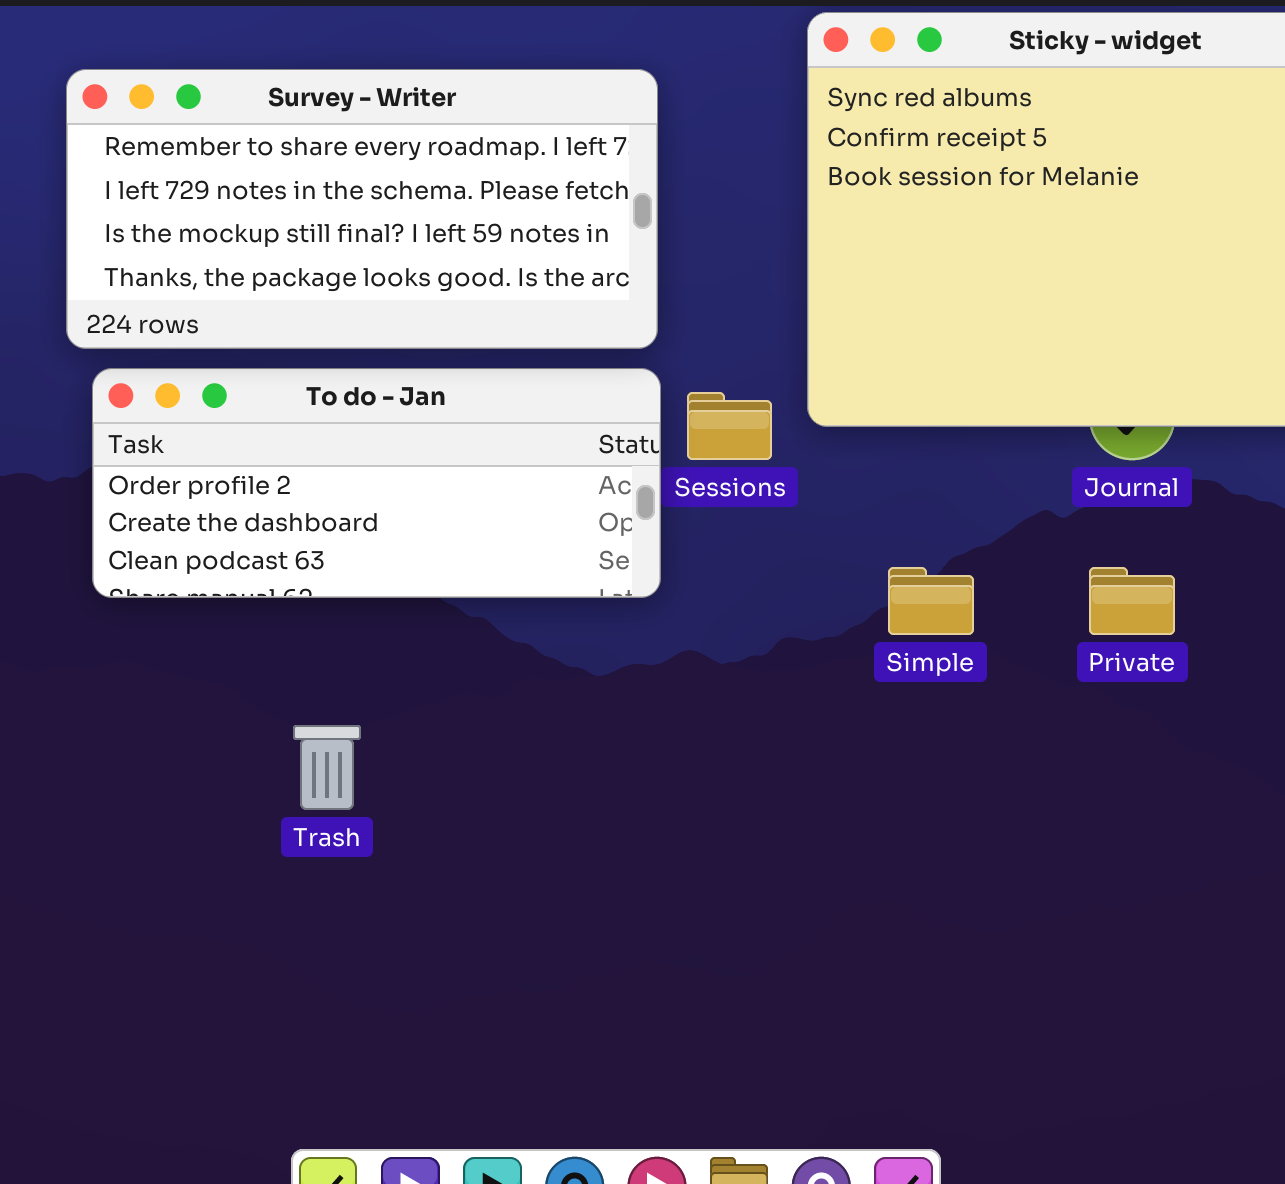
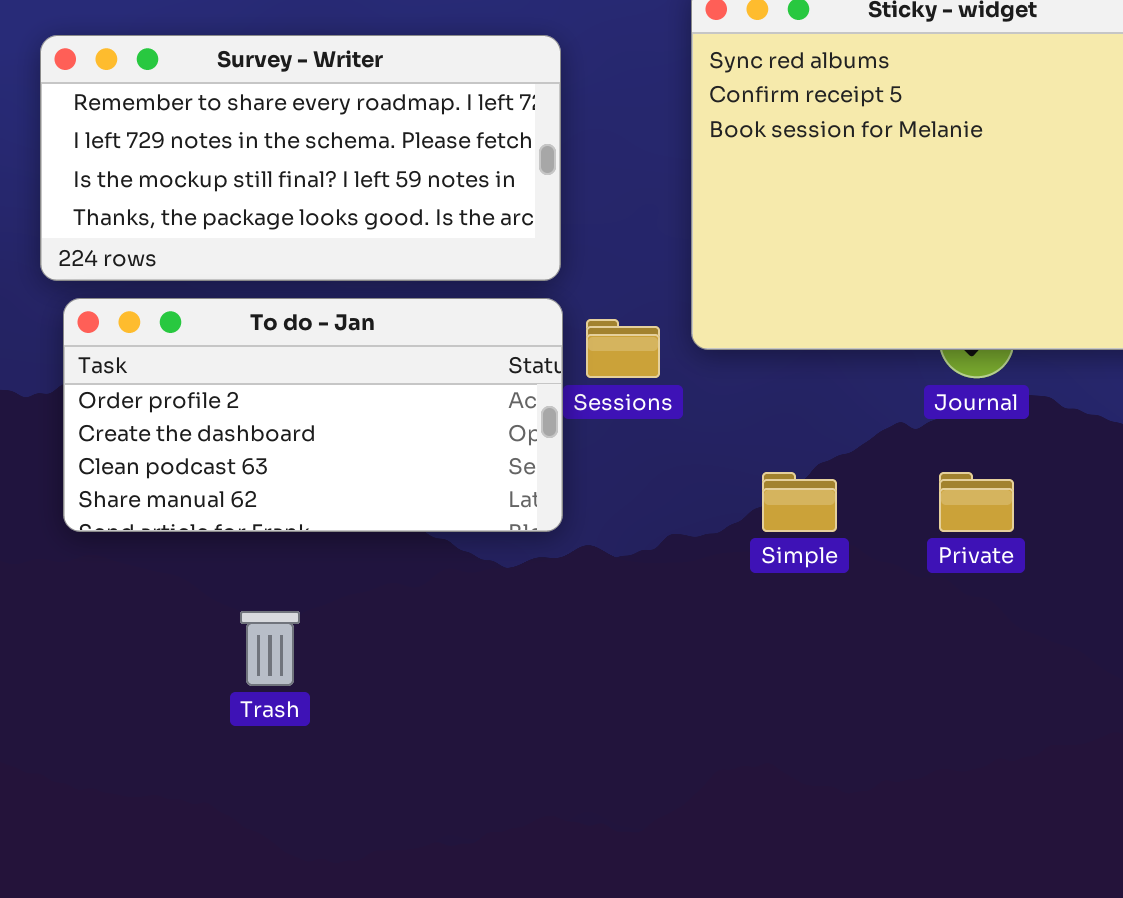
To do - Jan: [92,368,661,598] -> [63,298,563,532], resized

